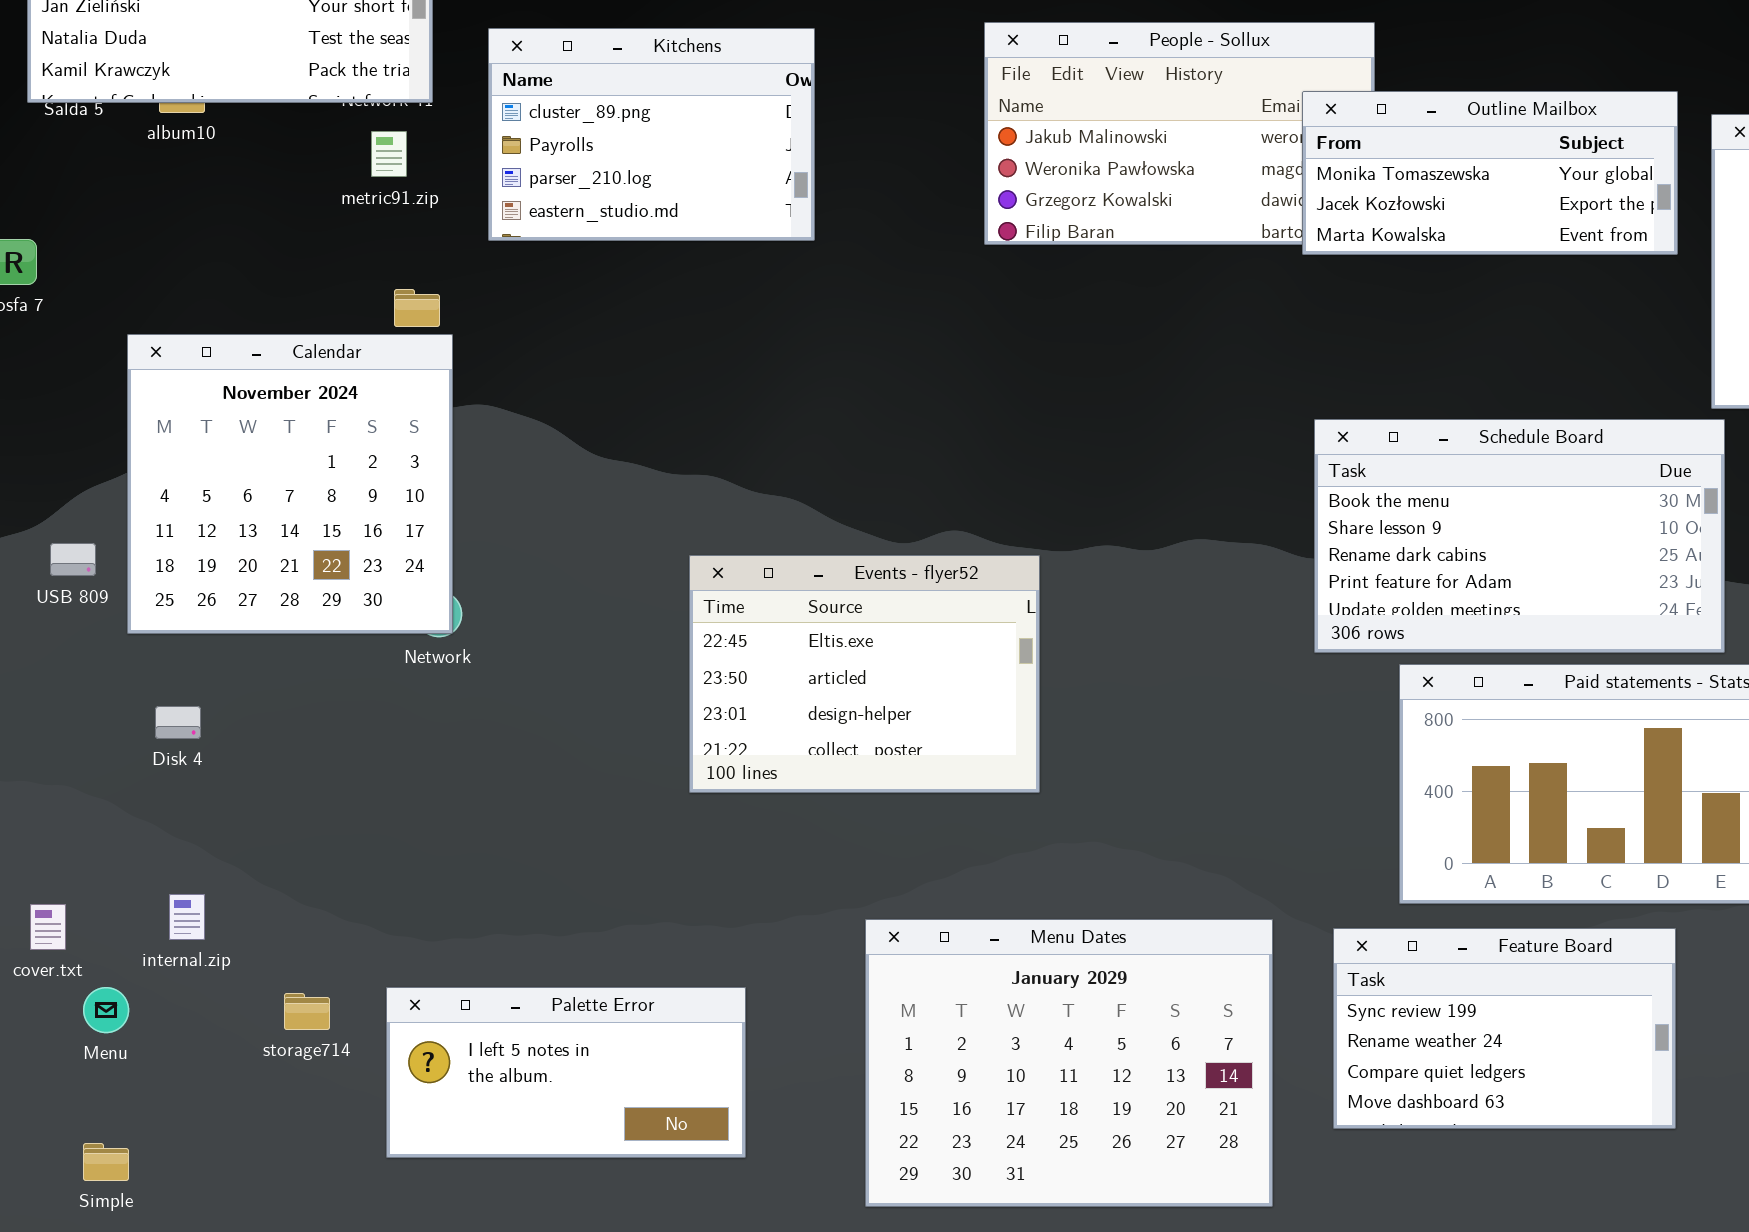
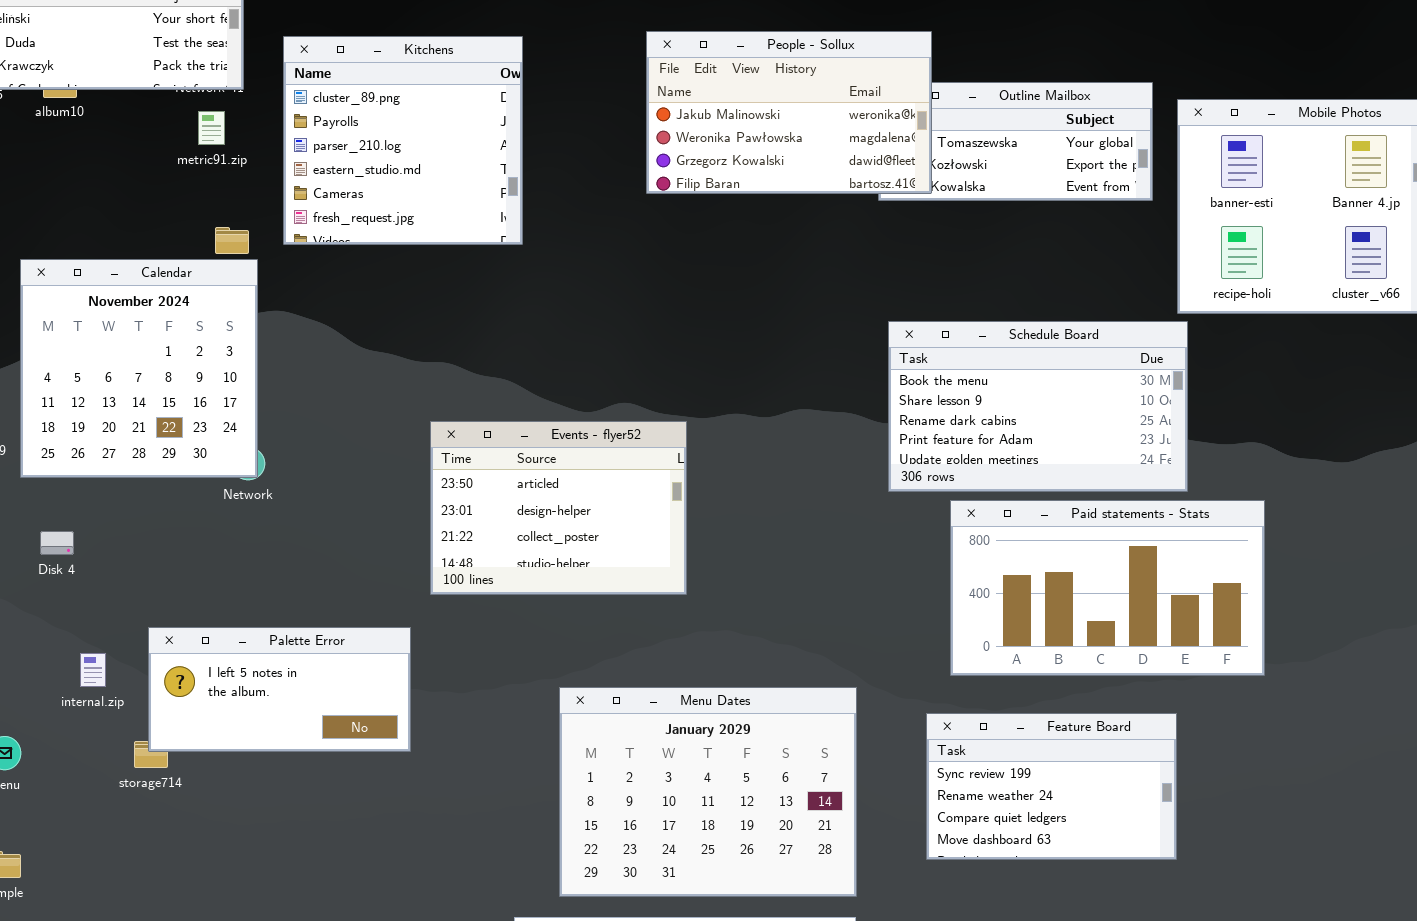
People - Sollux: [984,22,1375,245] -> [646,31,932,194], raised
Kitchens: [488,28,815,241] -> [283,36,523,245], resized
Events - flyer52: [689,555,1040,793] -> [430,421,687,595], scrolled down 1 row
internal.zip: [169,894,205,940] -> [80,653,106,687], moved
Feature Board: [1333,928,1676,1129] -> [926,713,1177,860], moved
Palette Error: [386,987,746,1158] -> [148,627,411,752], moved

